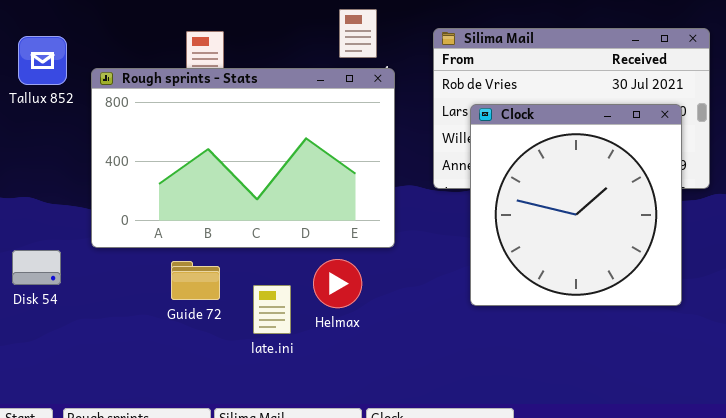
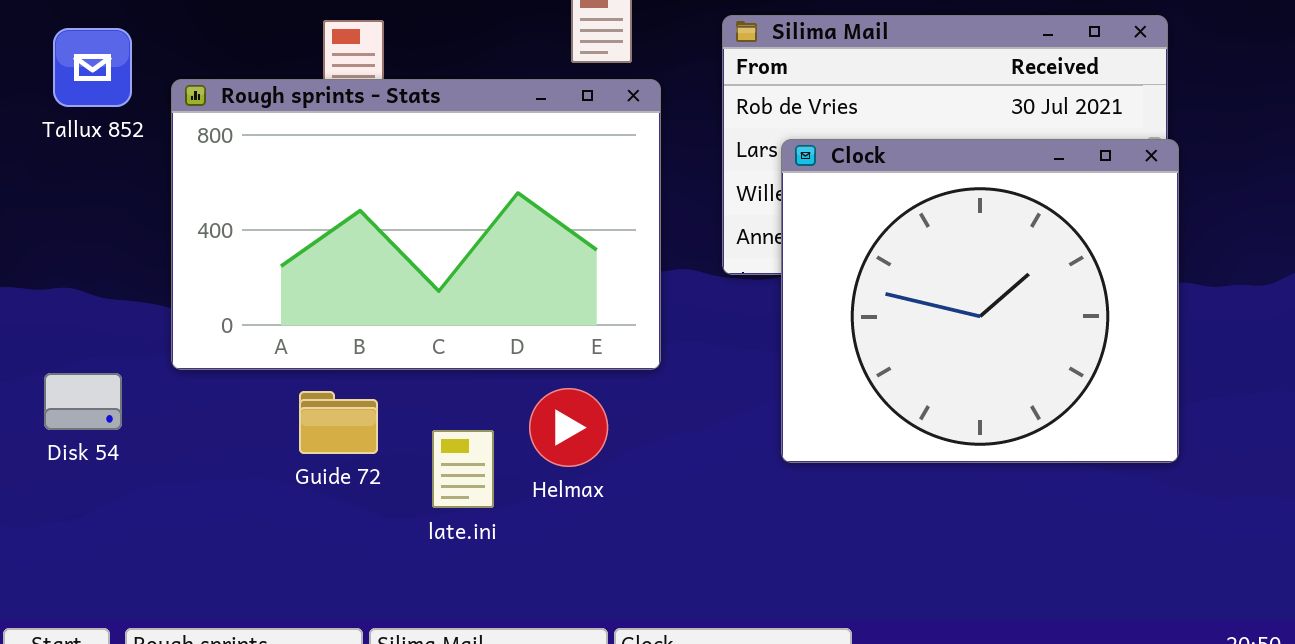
Clock: [470,104,682,306] -> [781,139,1179,463], resized

